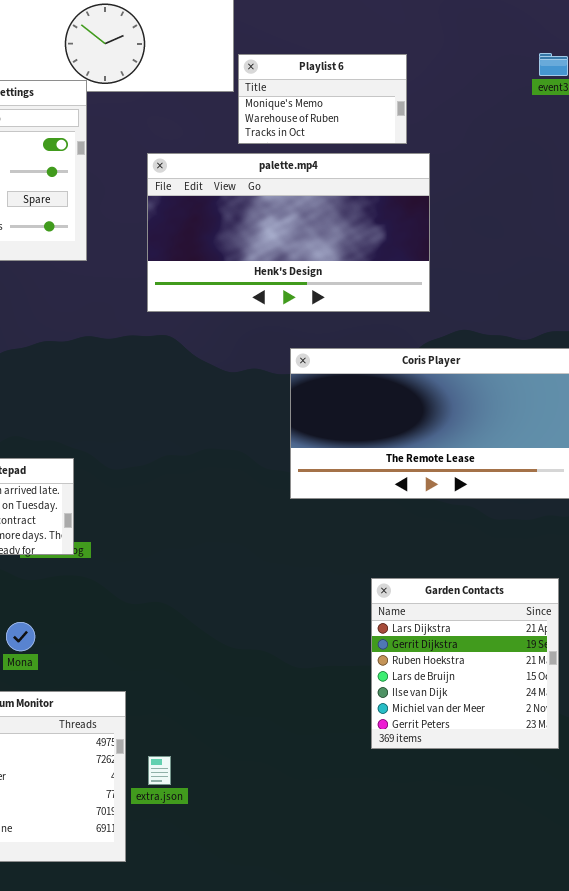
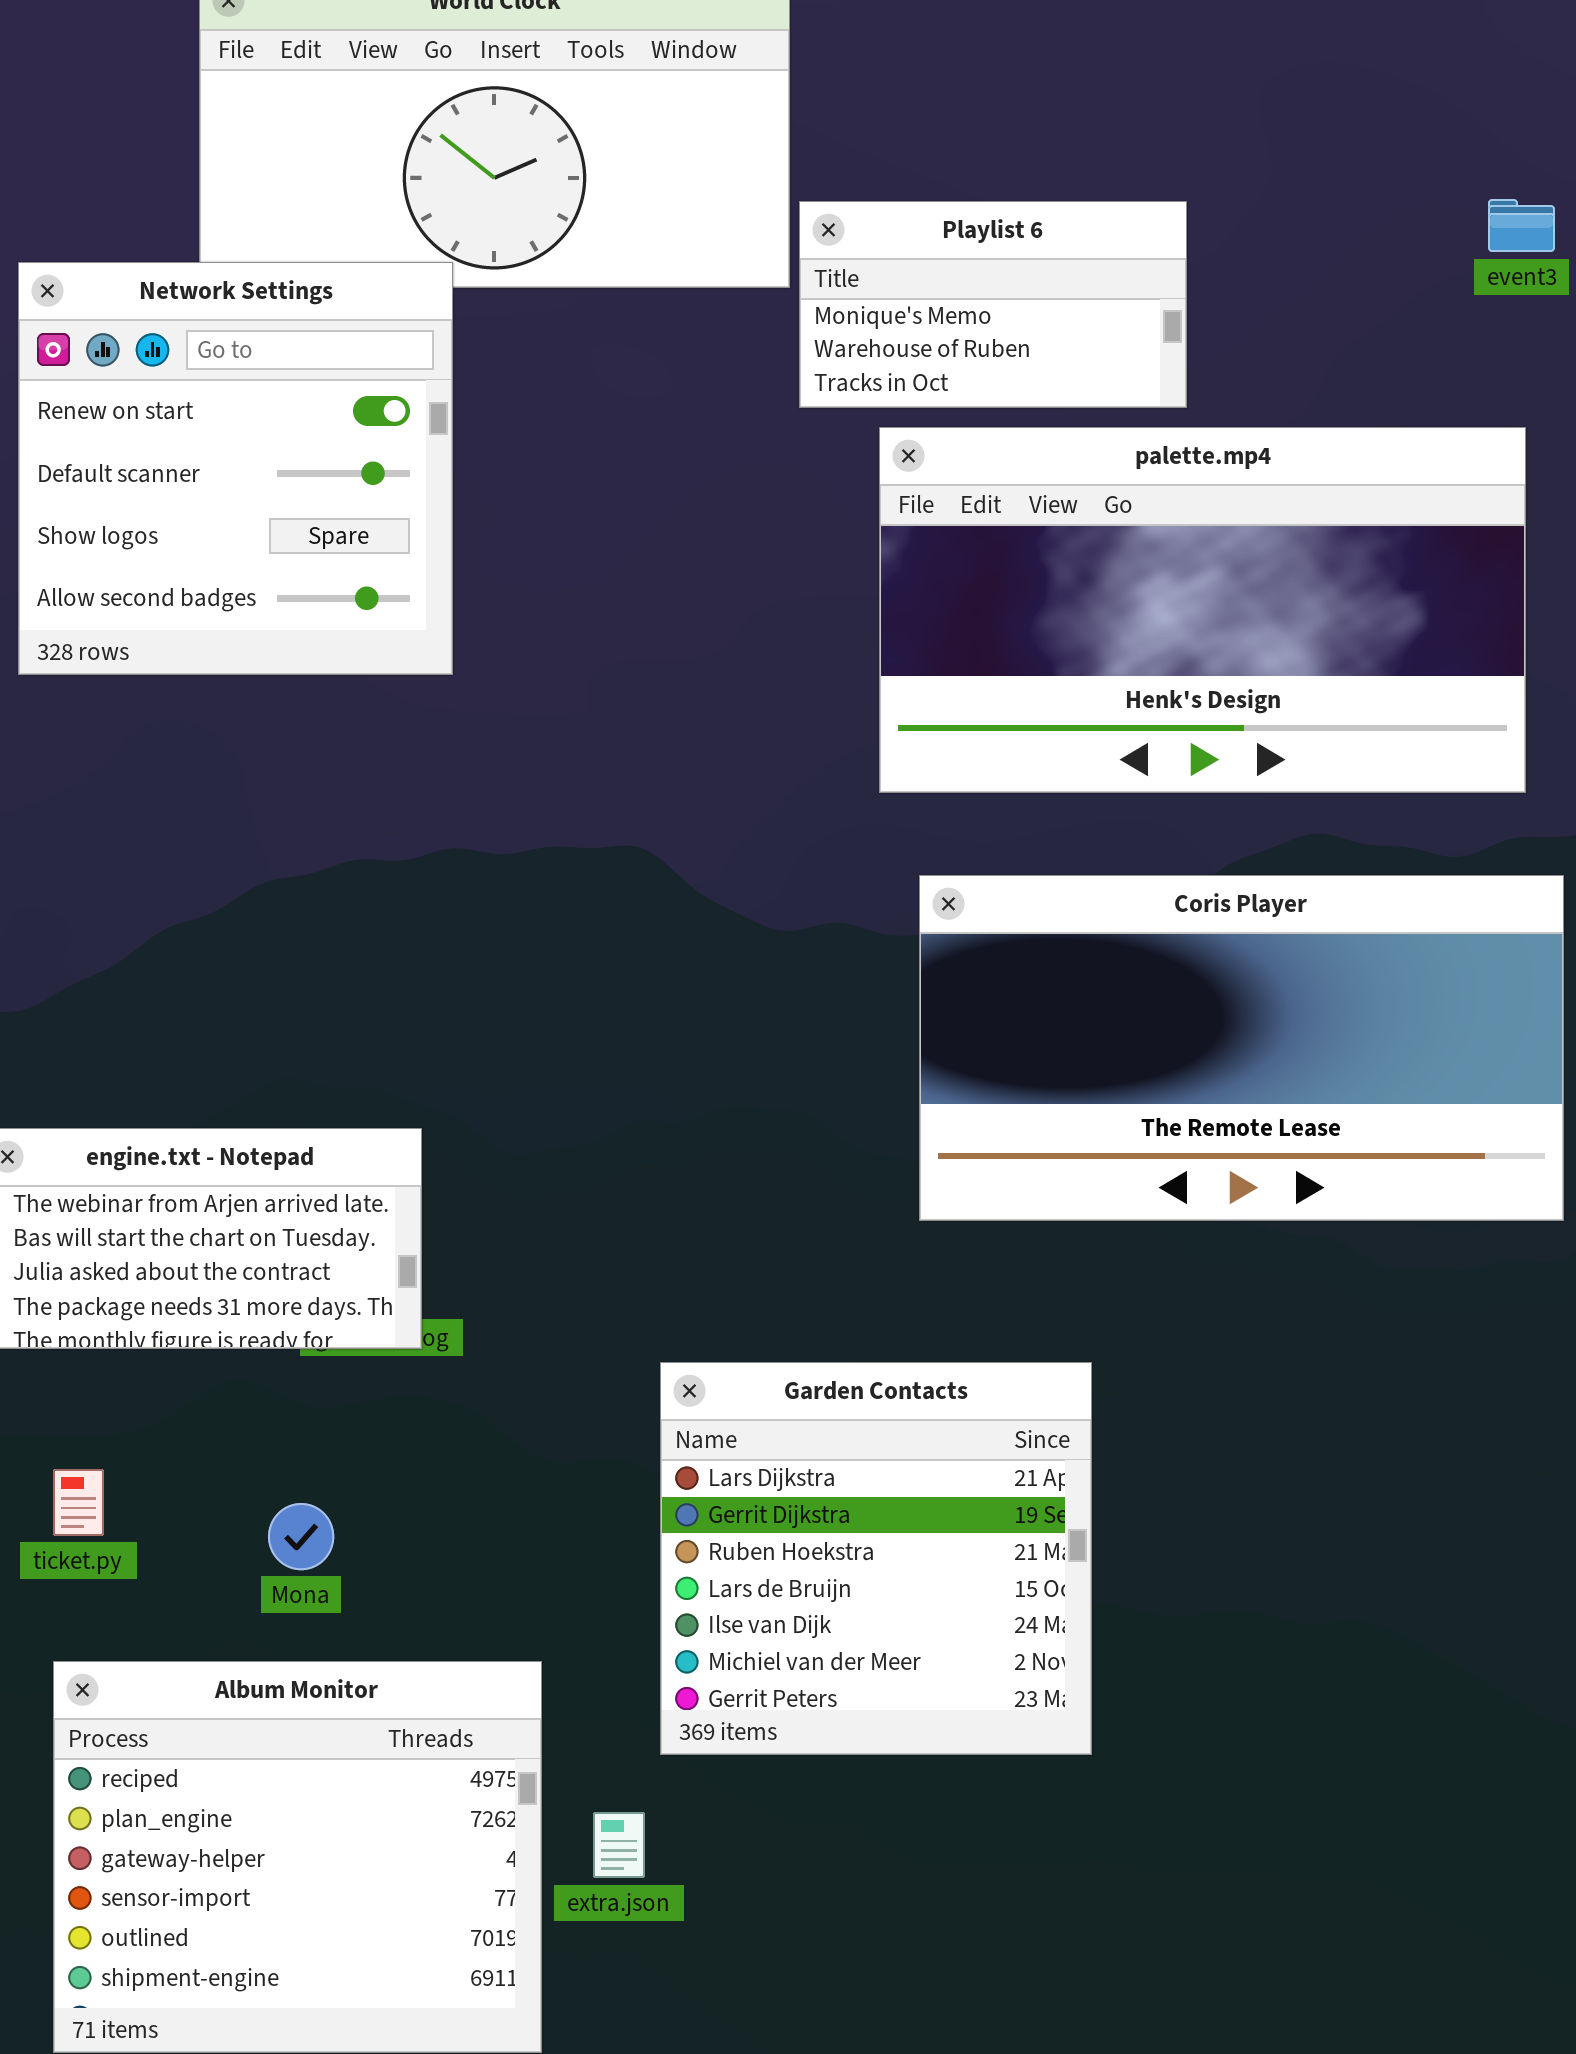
palette.mp4: [147,153,430,312] -> [879,427,1526,793], moved
Garden Contacts: [371,578,559,749] -> [660,1362,1092,1755], moved

